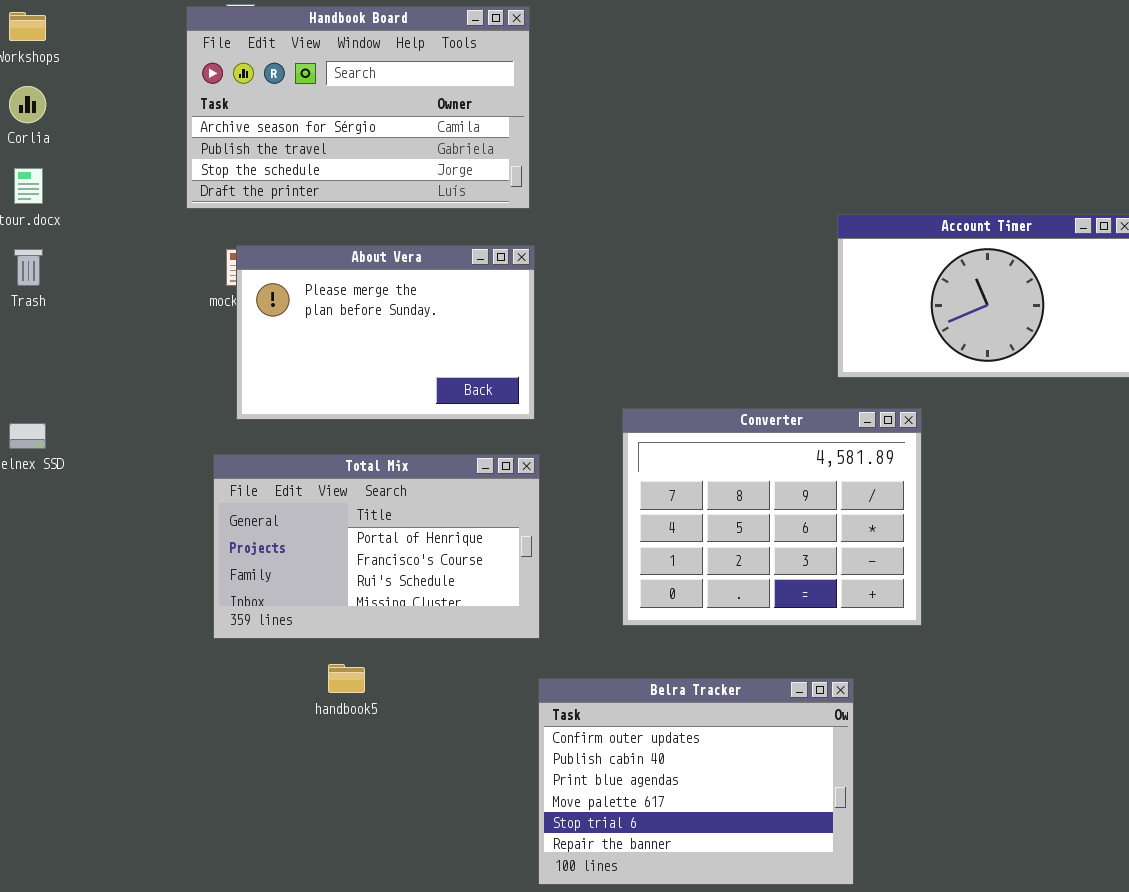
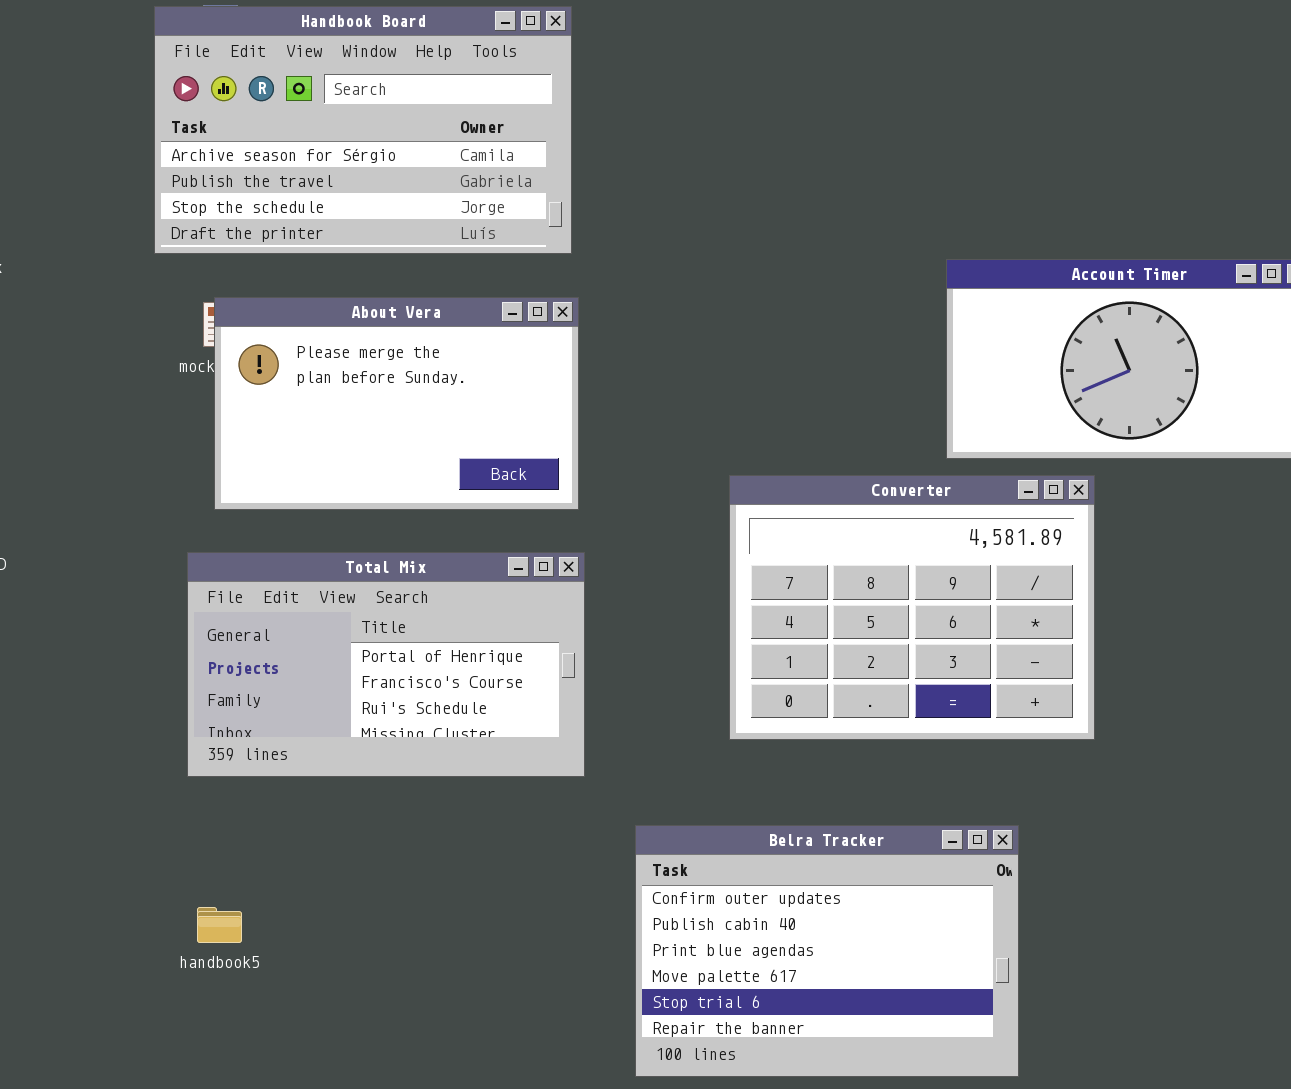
Converter: [622,408,922,626] -> [729,475,1095,740], moved
handbook5: [328,664,365,693] -> [197,907,242,943], moved
Belra Tracker: [538,678,854,885] -> [635,825,1019,1077], moved

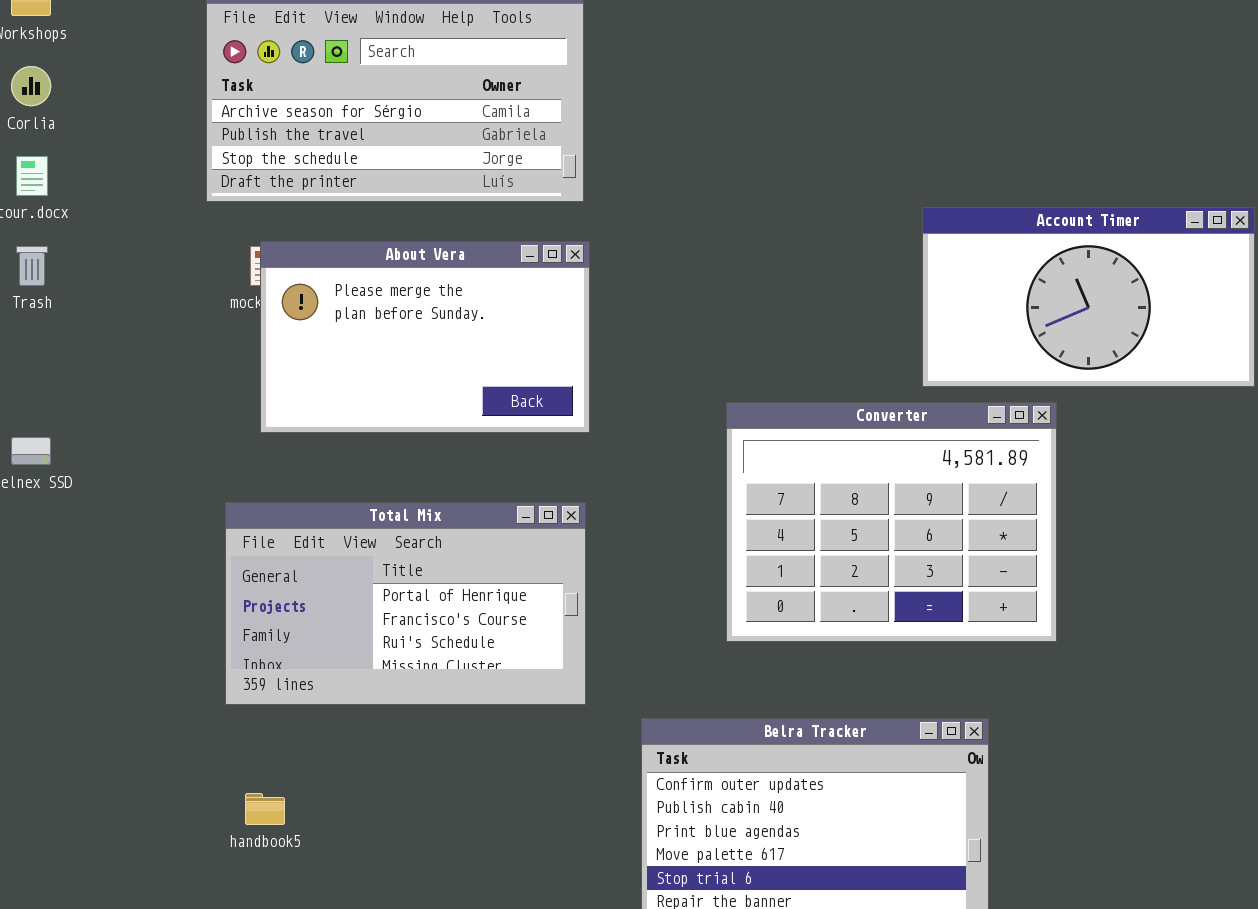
Total Mix: [187,552,585,777] -> [225,502,586,705], moved

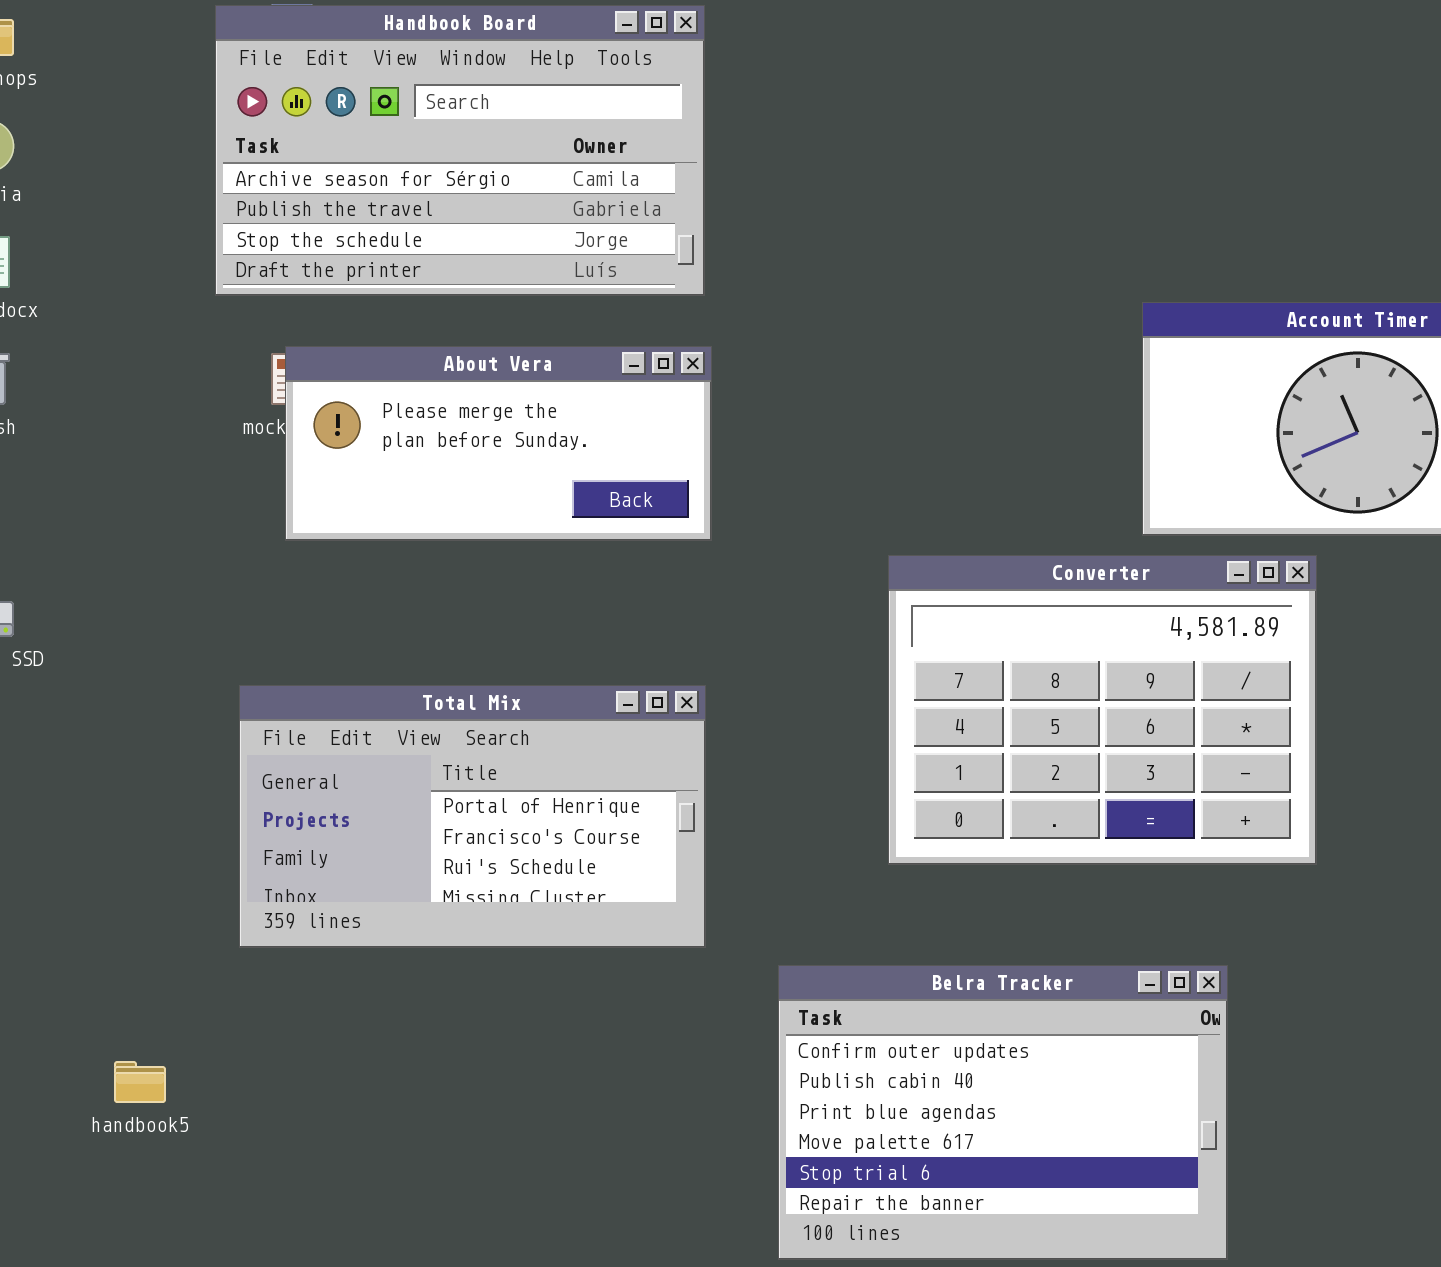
About Vera: [260,241,590,433] -> [285,346,712,541], resized
handbook5: [245,793,285,825] -> [114,1061,166,1103], moved

